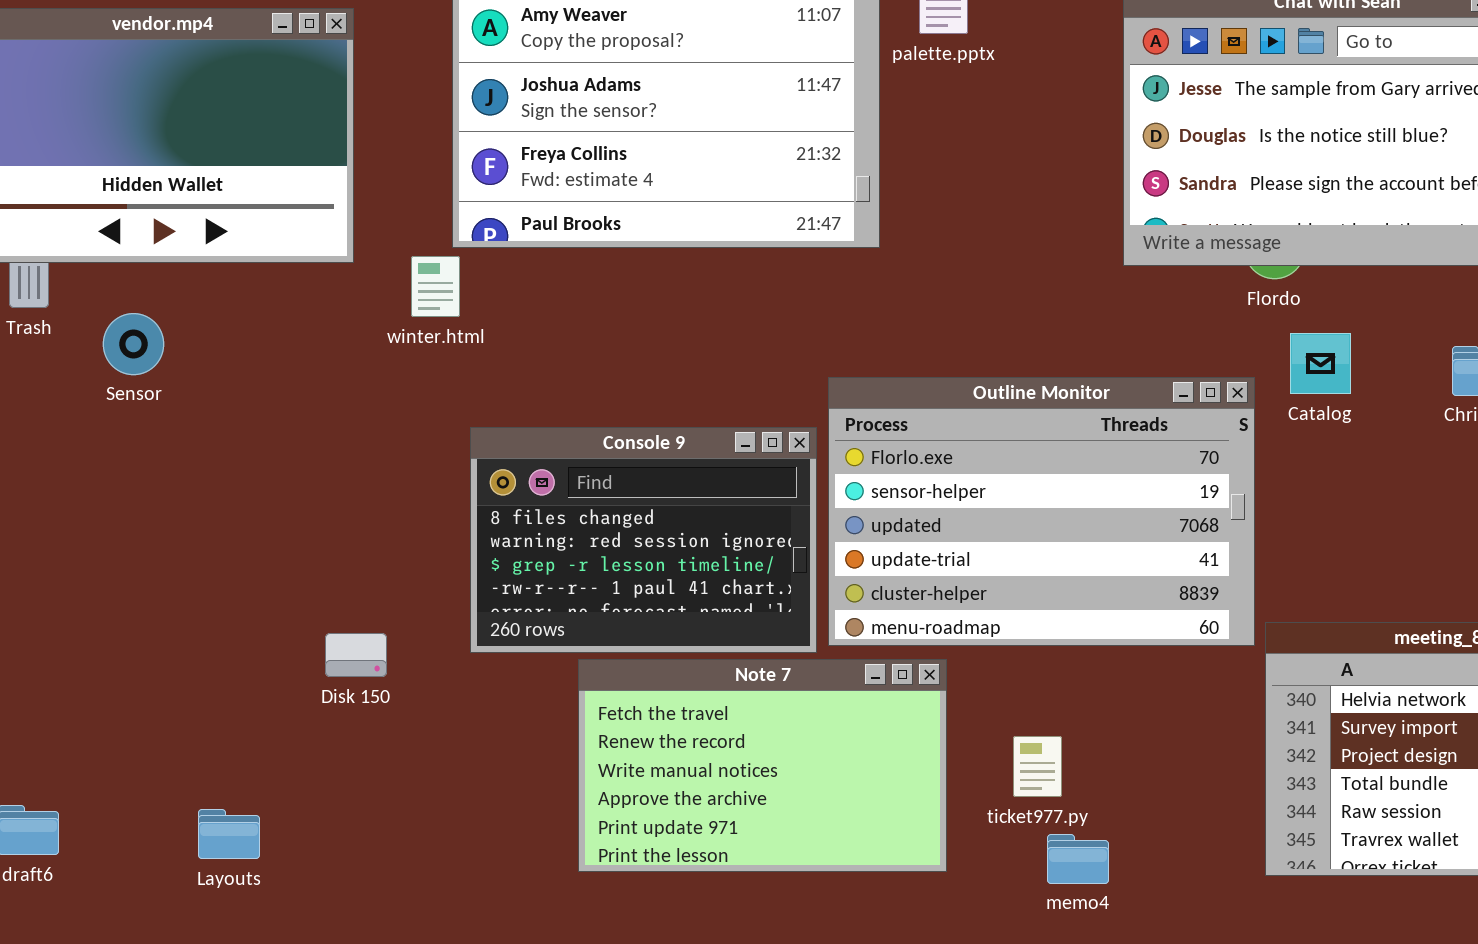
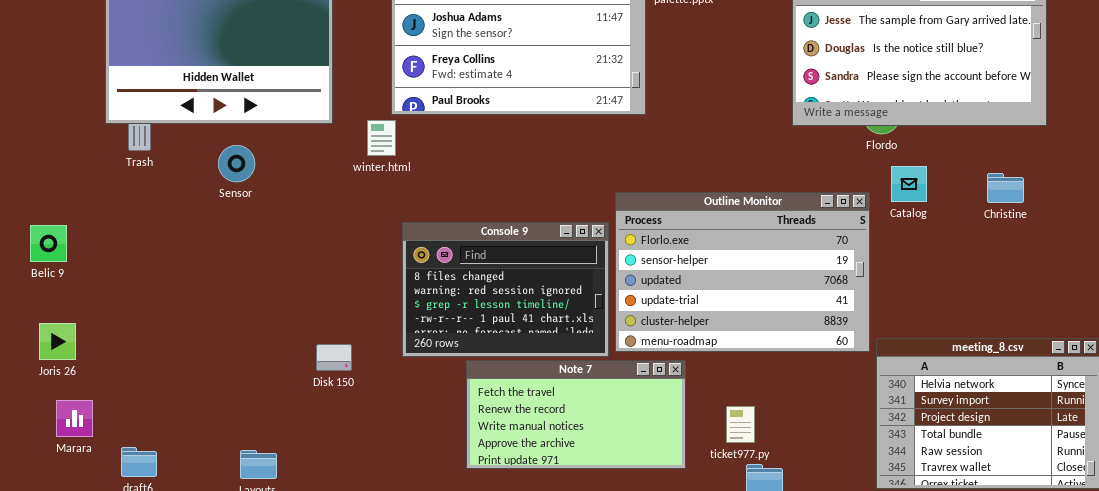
Sensor: [103,313,164,375] -> [218,145,255,182], moved
Note 7: [578,659,947,872] -> [466,360,686,469], resized

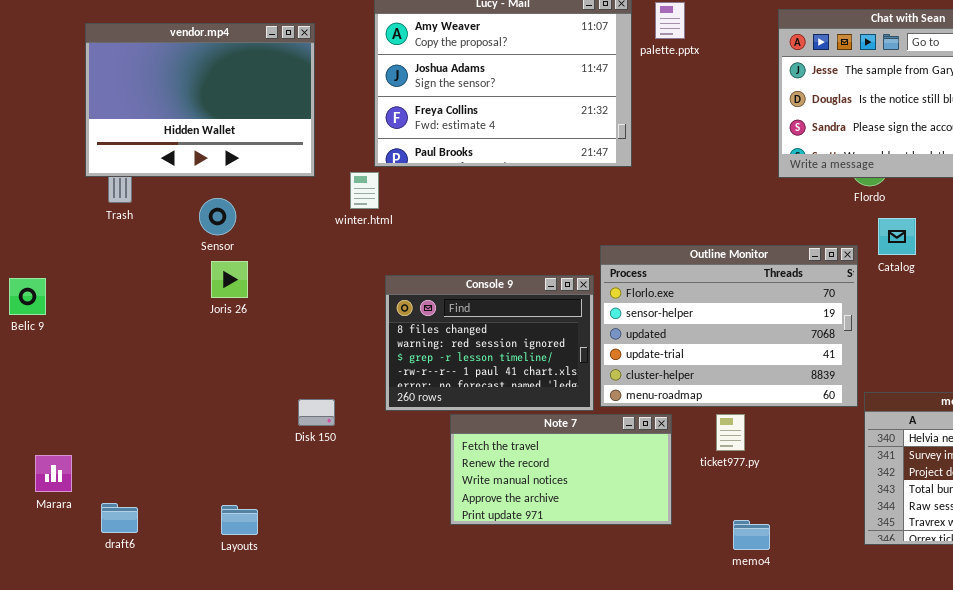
Joris 26: [39,323,76,360] -> [211,261,248,298], moved
ticket977.py: [726,406,755,443] -> [716,414,745,451], moved

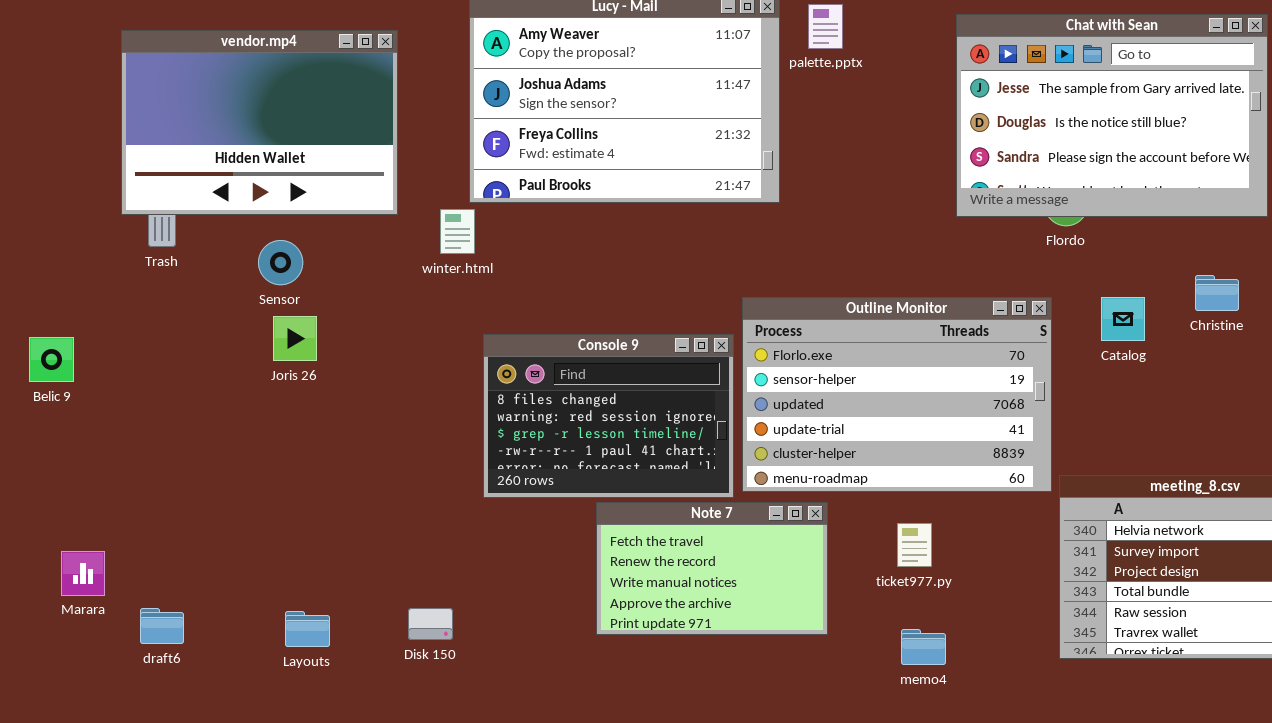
Catalog: [878,218,916,255] -> [1101,297,1145,341], moved
Disk 150: [298,399,335,426] -> [408,608,453,640], moved
ticket977.py: [716,414,745,451] -> [897,523,932,567], moved
Note 7: [450,414,672,525] -> [596,502,828,635], resized

